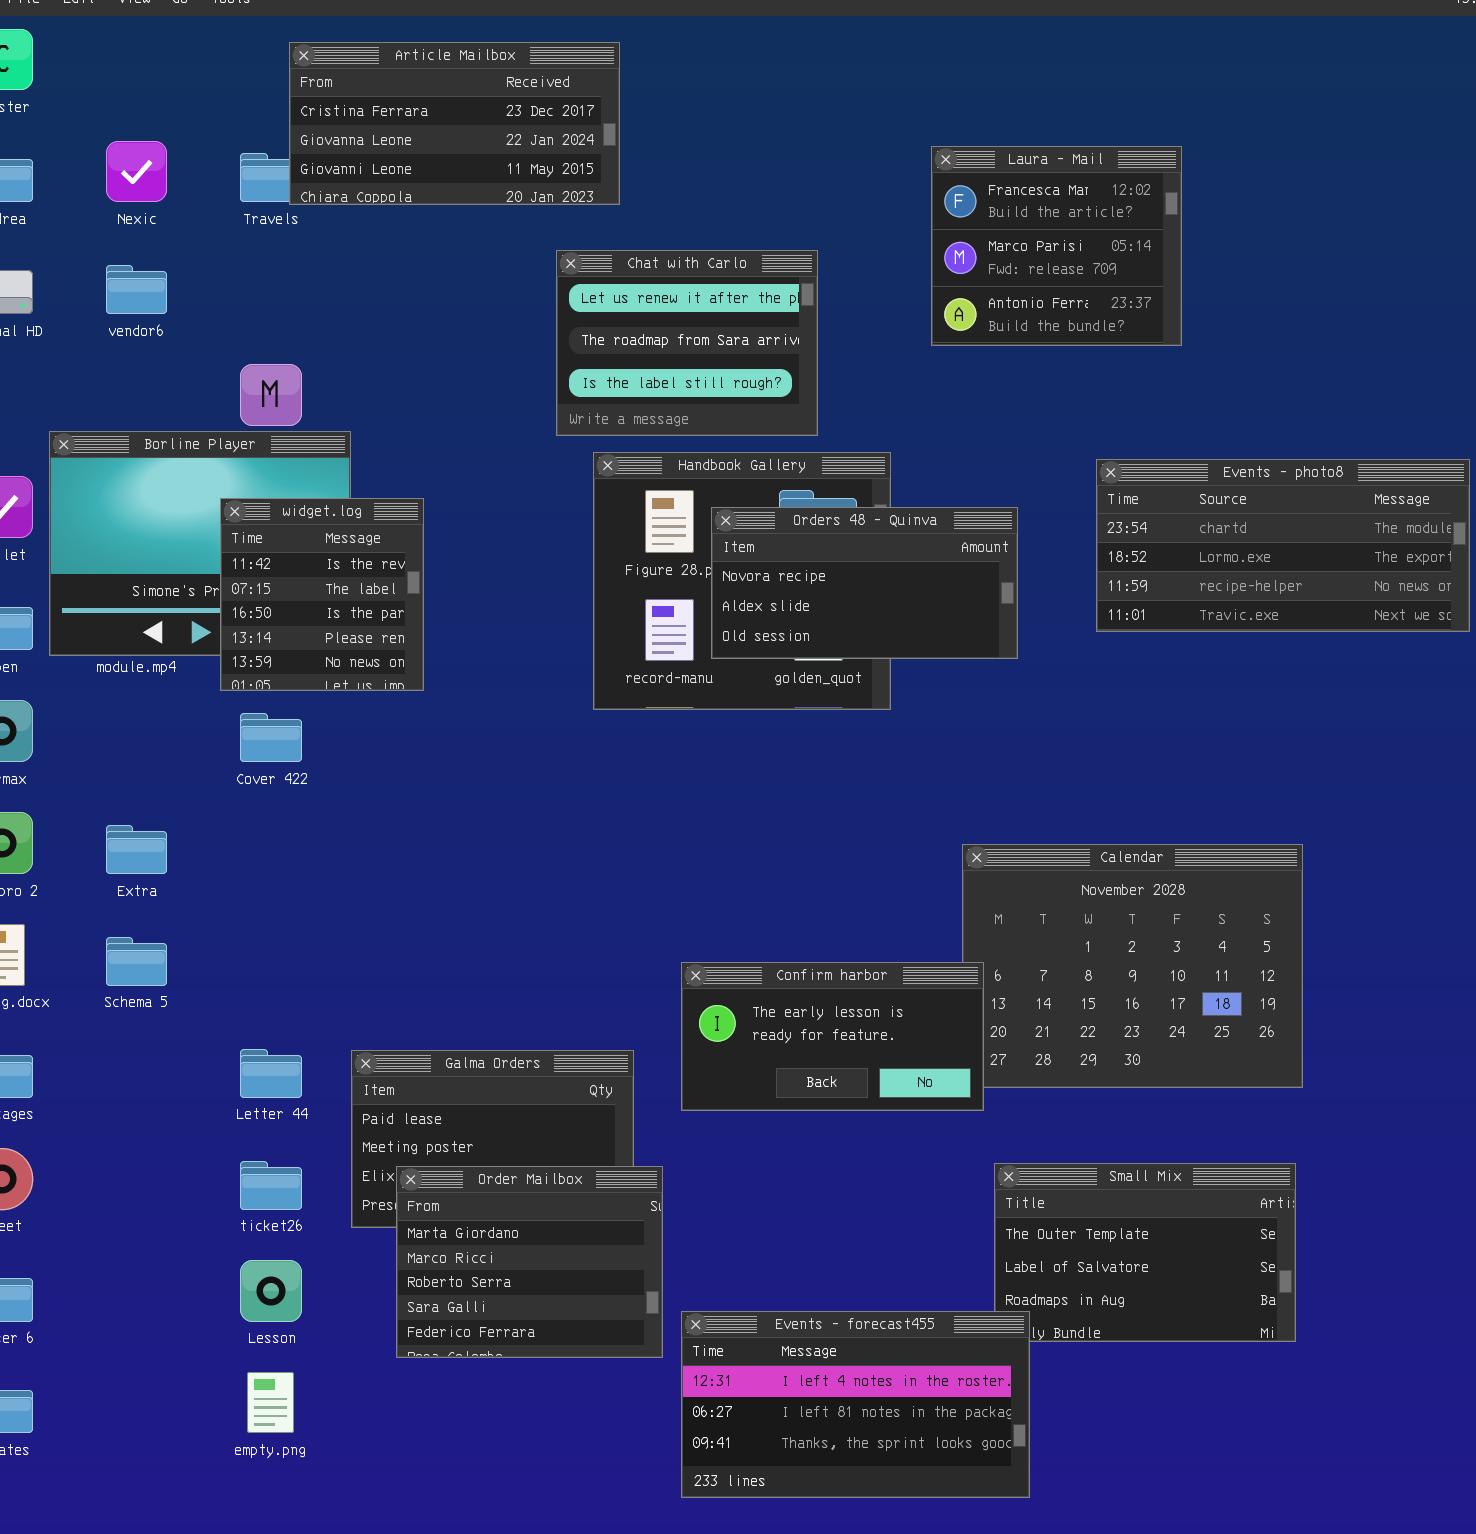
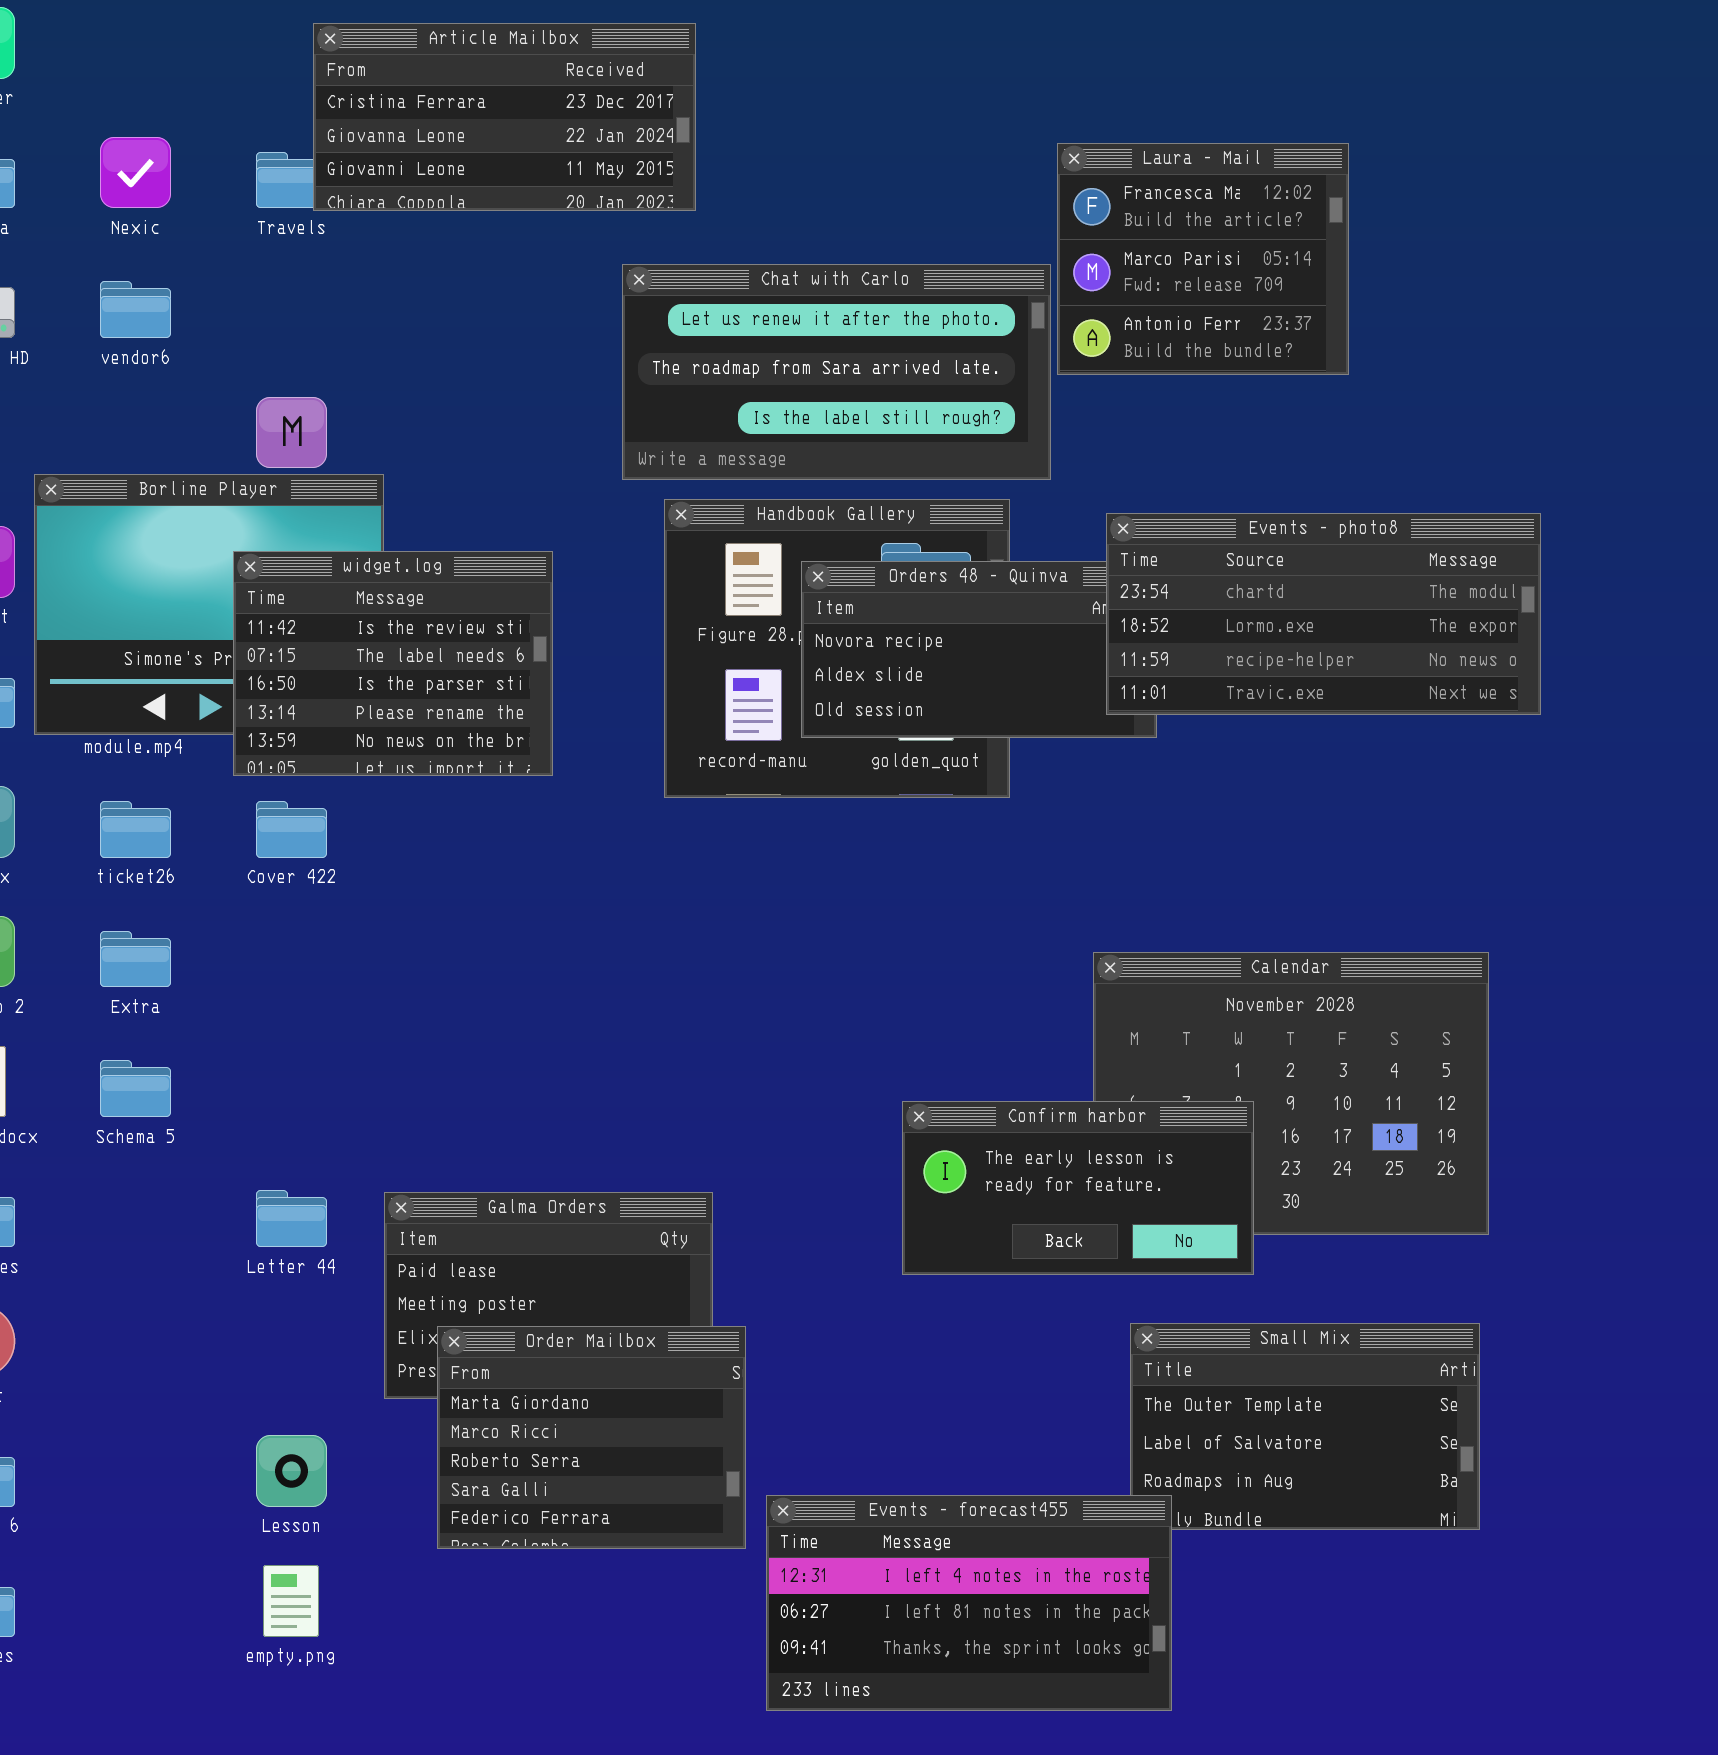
Chat with Carlo: [556,250,818,436] -> [622,264,1051,480], resized
Events - photo8: [1096,459,1470,632] -> [1106,513,1541,715], moved
widget.log: [220,498,424,691] -> [233,551,553,776], resized
Confirm harbor: [681,962,984,1111] -> [902,1101,1254,1275], moved
ticket26: [240,1161,302,1210] -> [100,801,171,858], moved

